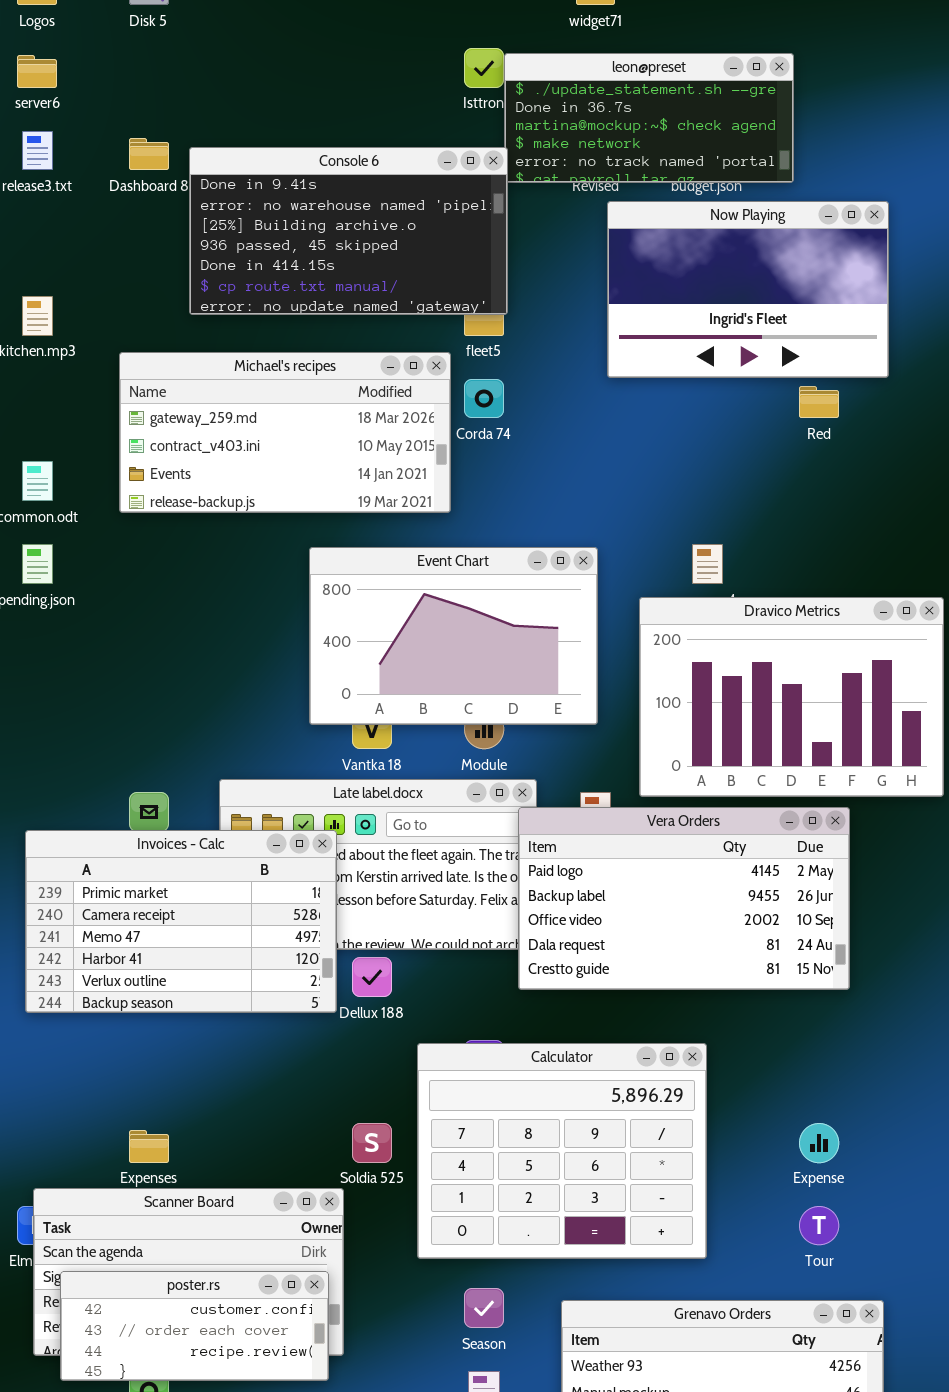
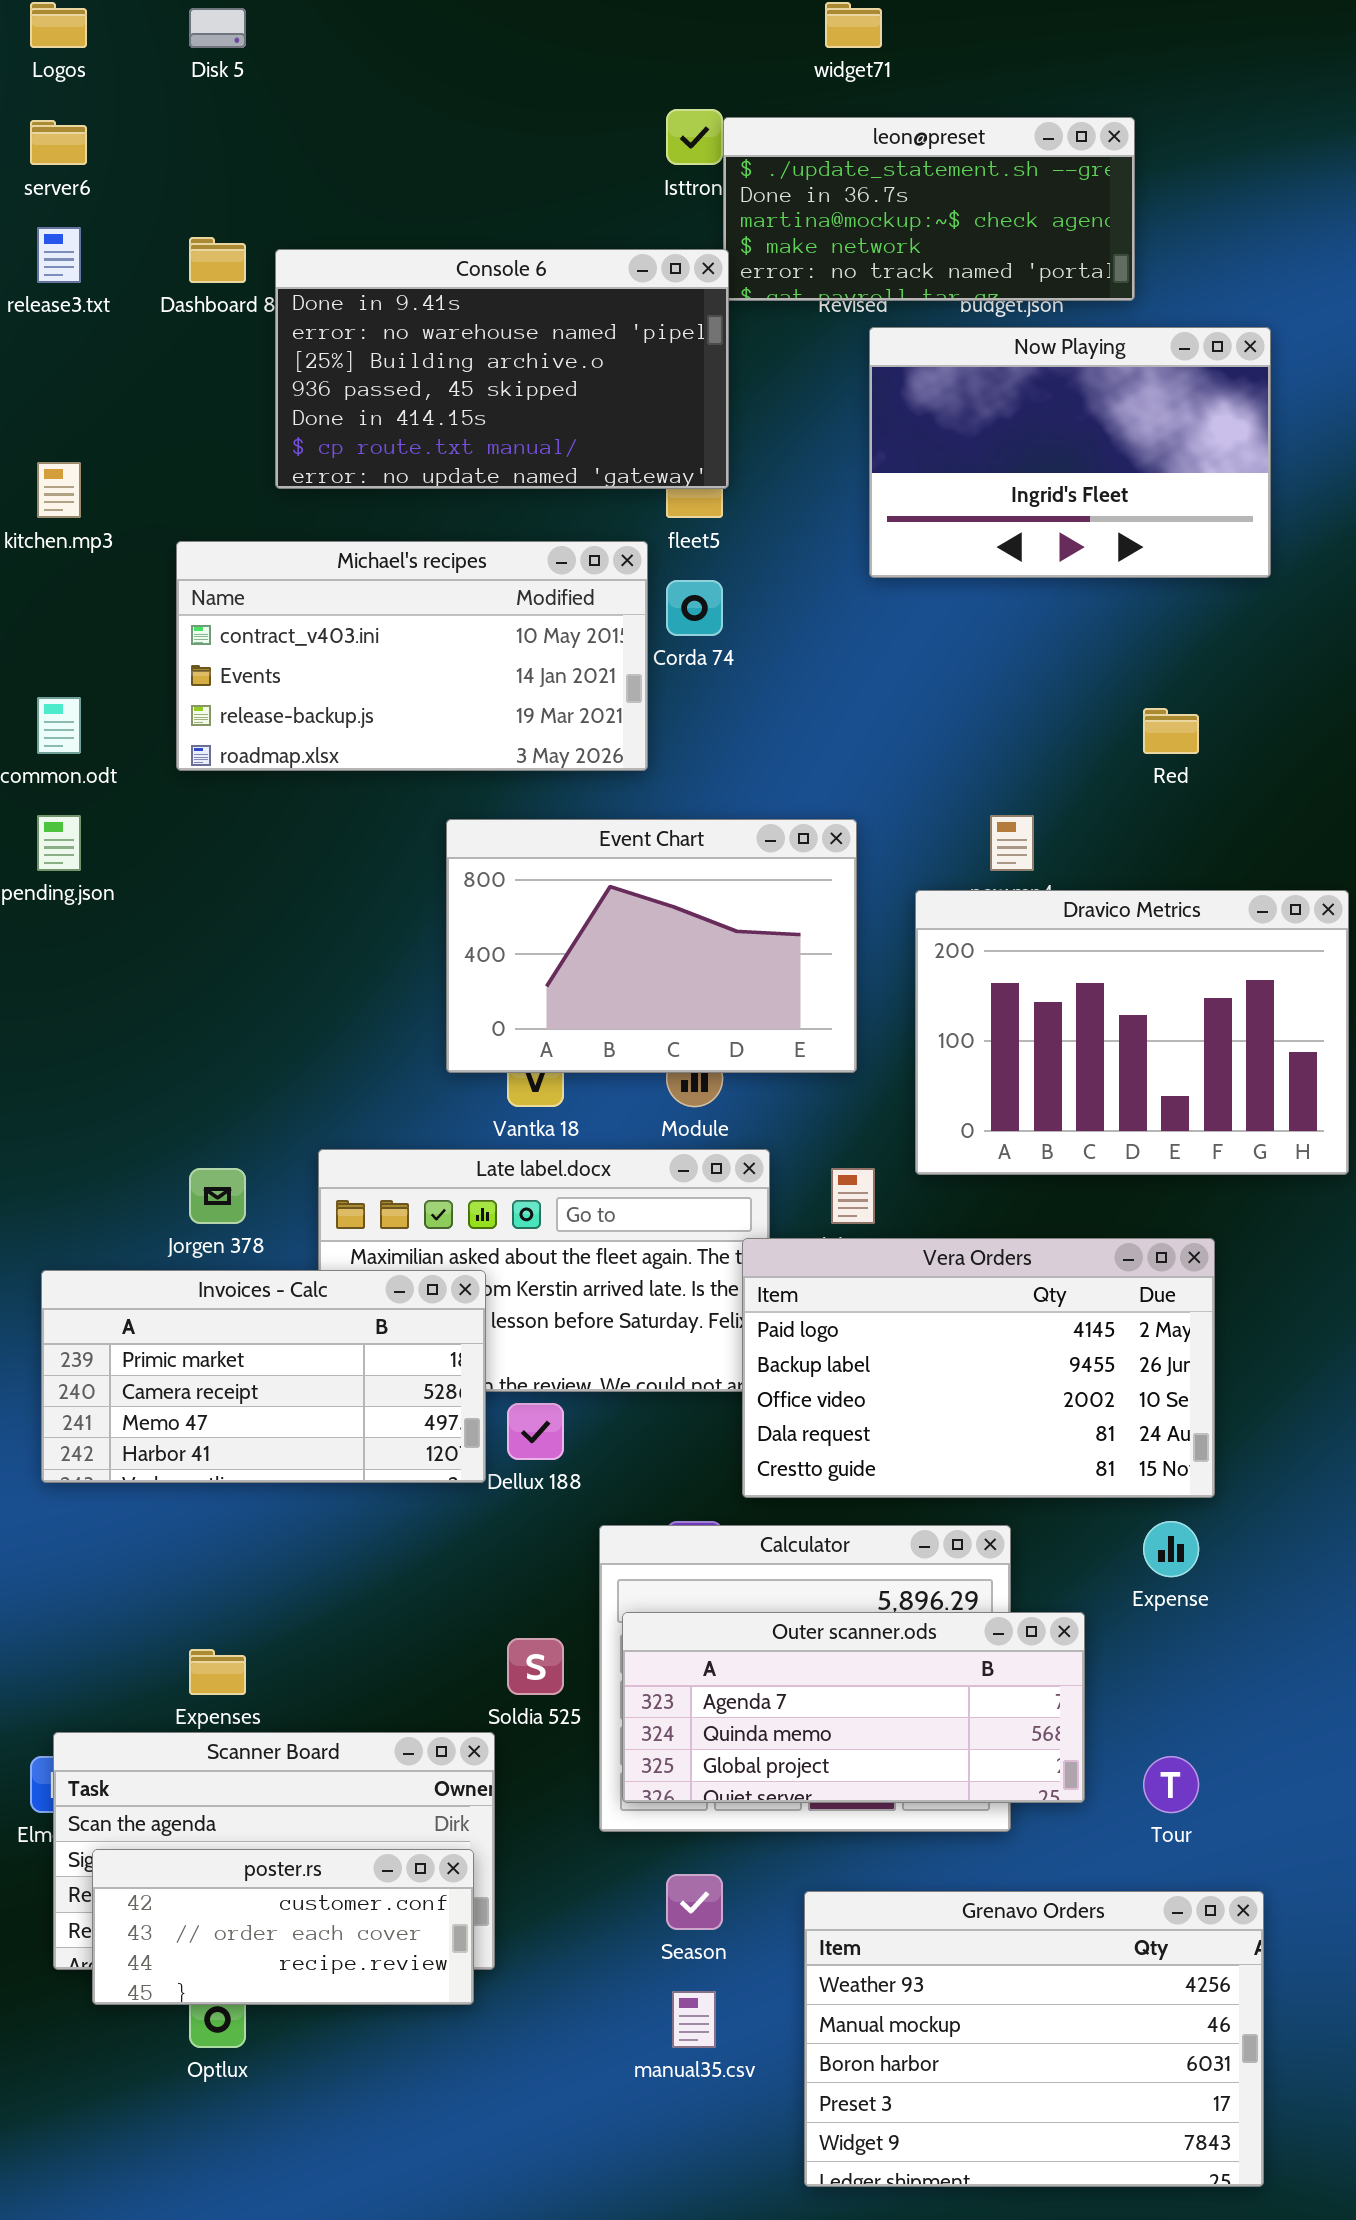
Michael's recipes: [119,352,451,513] -> [176,541,648,771], scrolled down 1 row
Red: [799,386,839,418] -> [1143,708,1199,754], moved
Vera Orders: [518,807,850,990] -> [742,1238,1215,1498], moved
Invoices - Calc: [25,830,337,1013] -> [41,1270,486,1483], resized
Outer scanner.ods: none -> [622,1612,1085,1803], opened
Expense: [799,1123,839,1163] -> [1143,1521,1199,1577], moved

